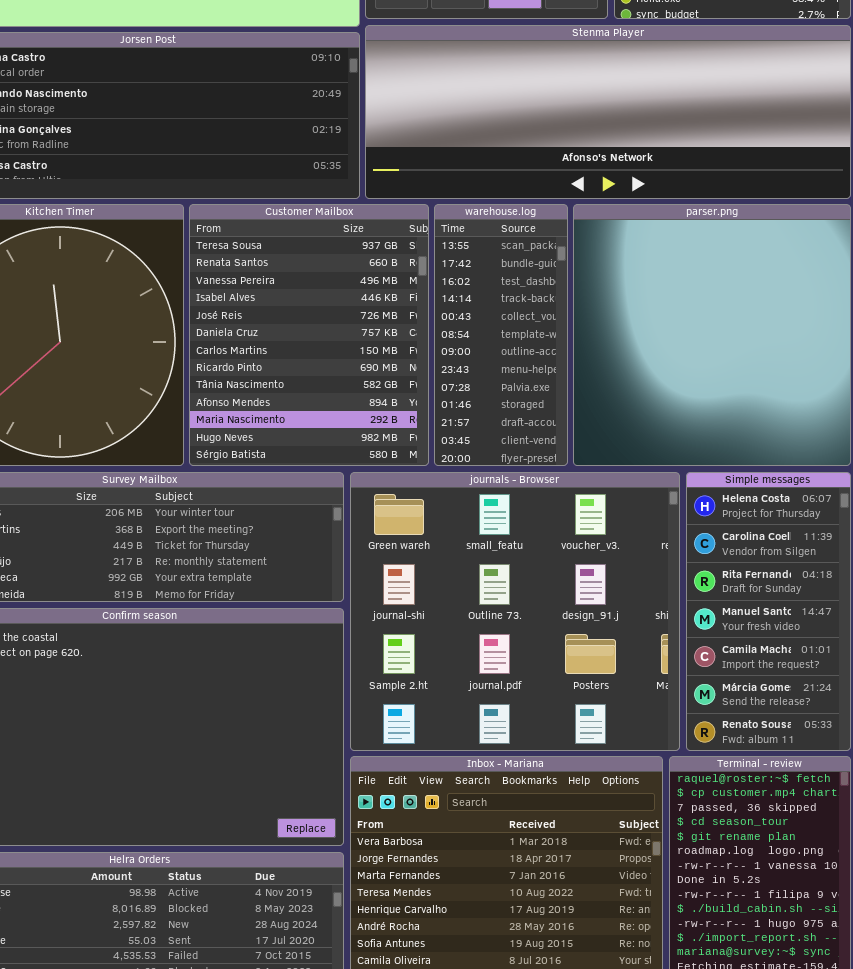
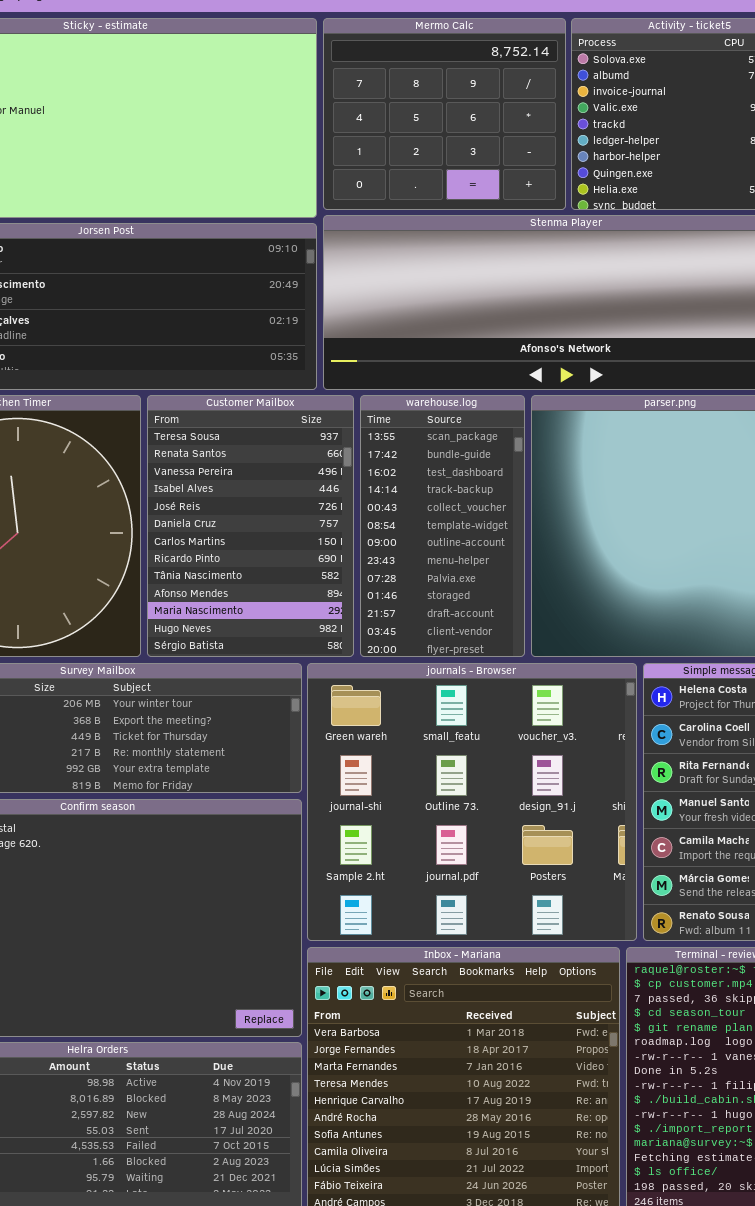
Customer Mailbox: [189,204,429,466] -> [147,395,354,657], resized
warehouse.log: [434,204,568,466] -> [360,395,525,657], resized

